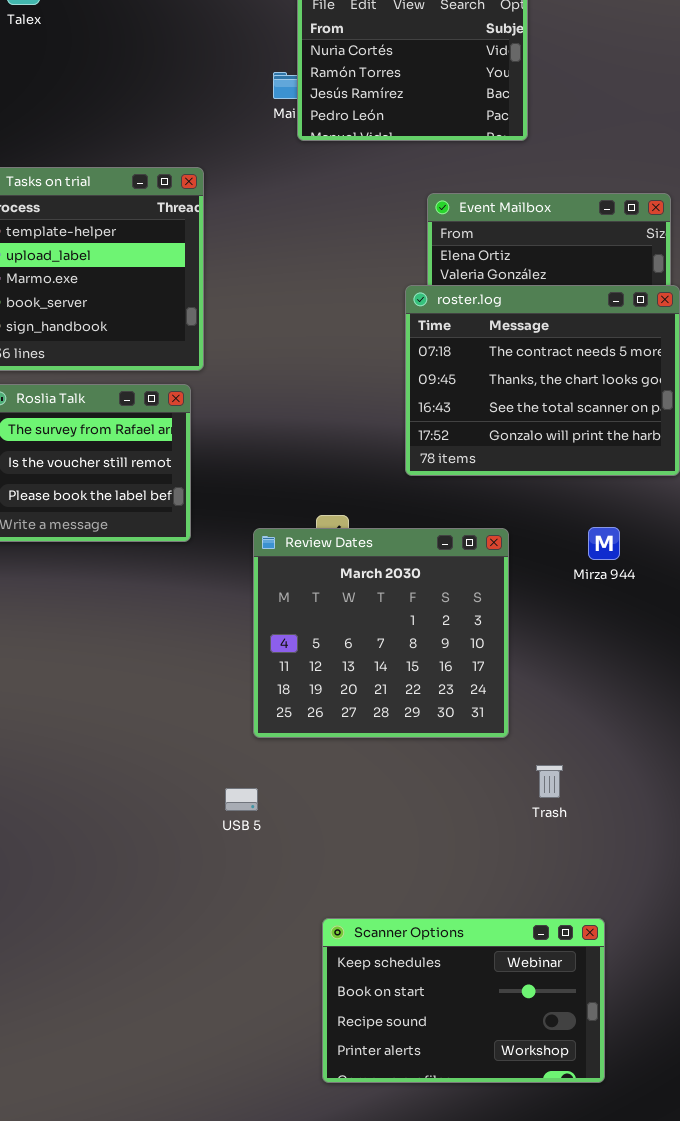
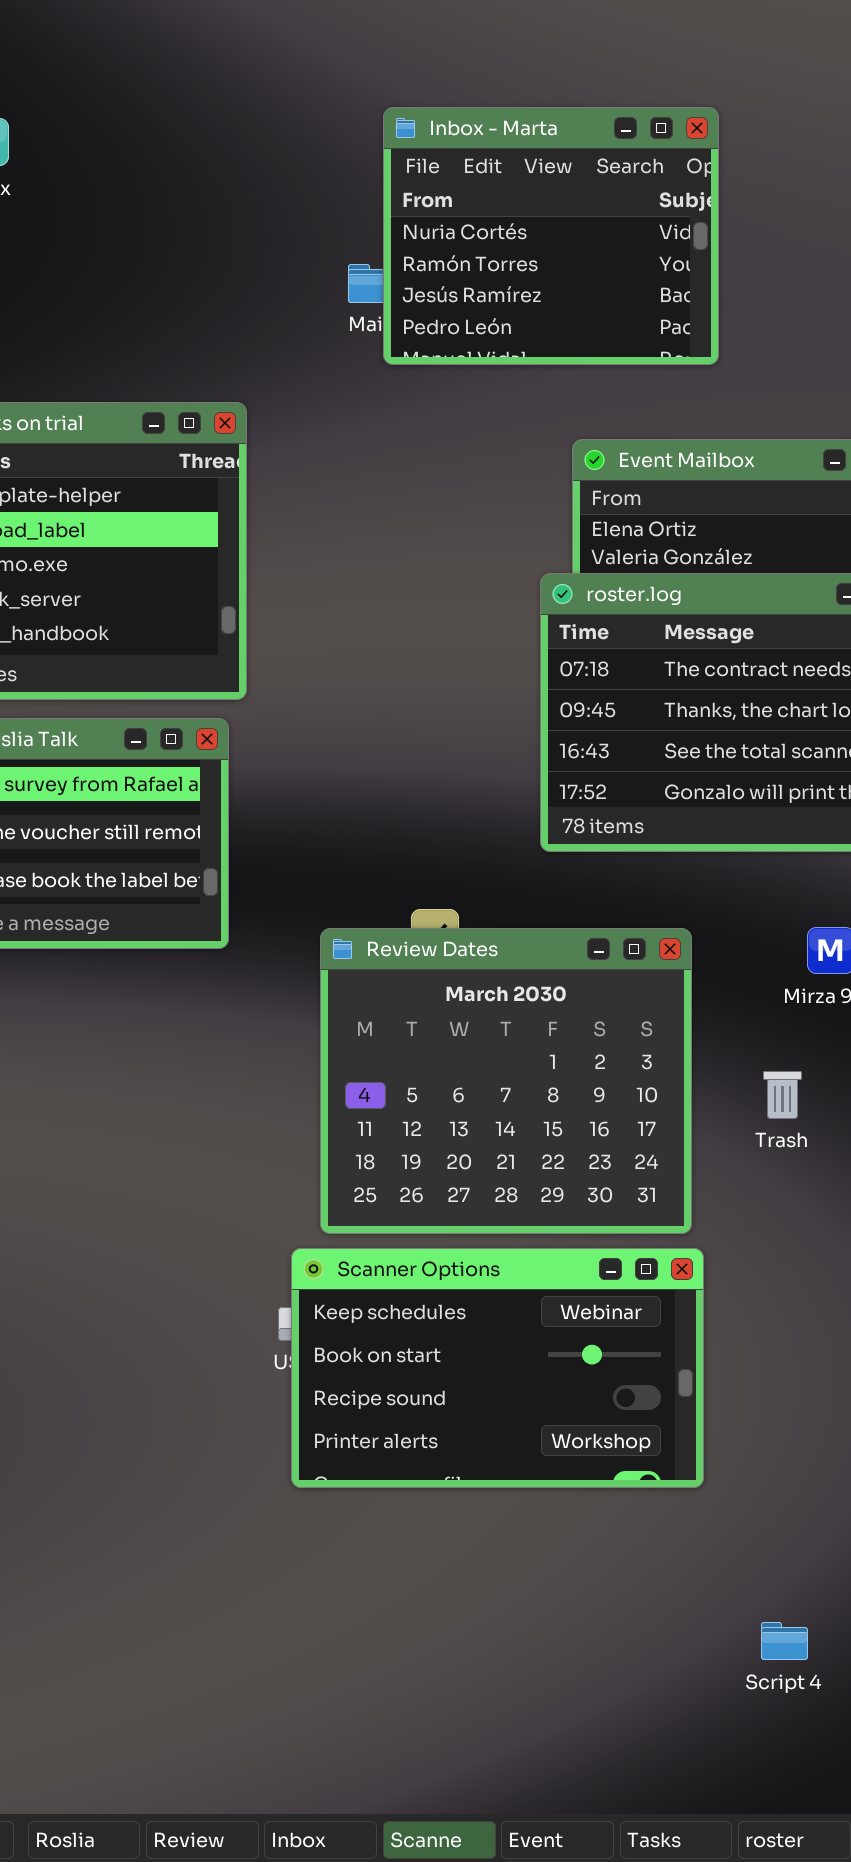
Trash: [536,765,563,798] -> [763,1071,802,1119], moved
Scanner Options: [322,918,605,1083] -> [291,1248,704,1488], moved

